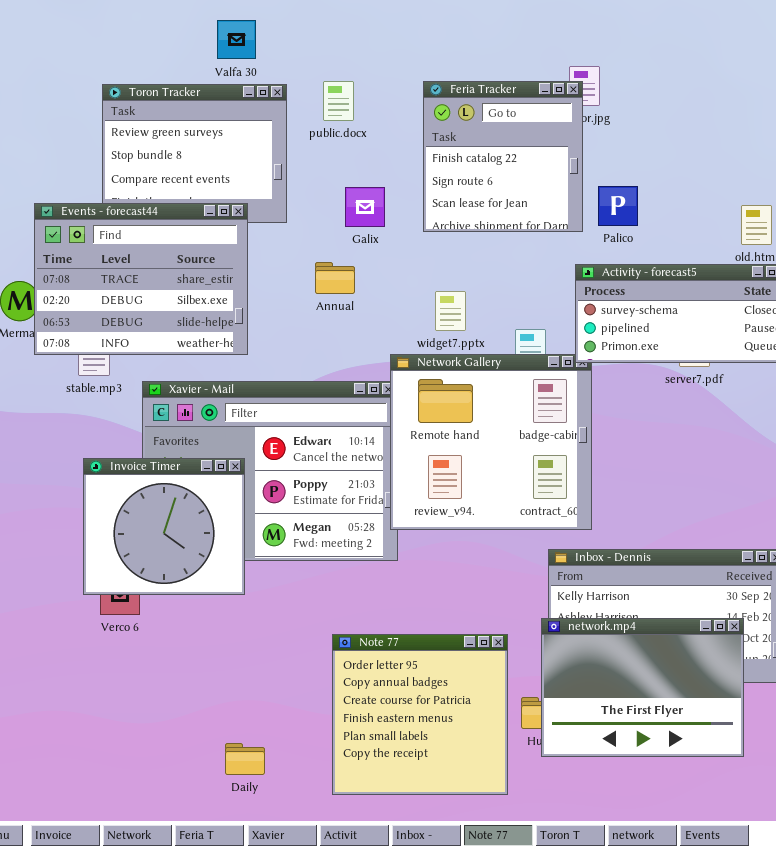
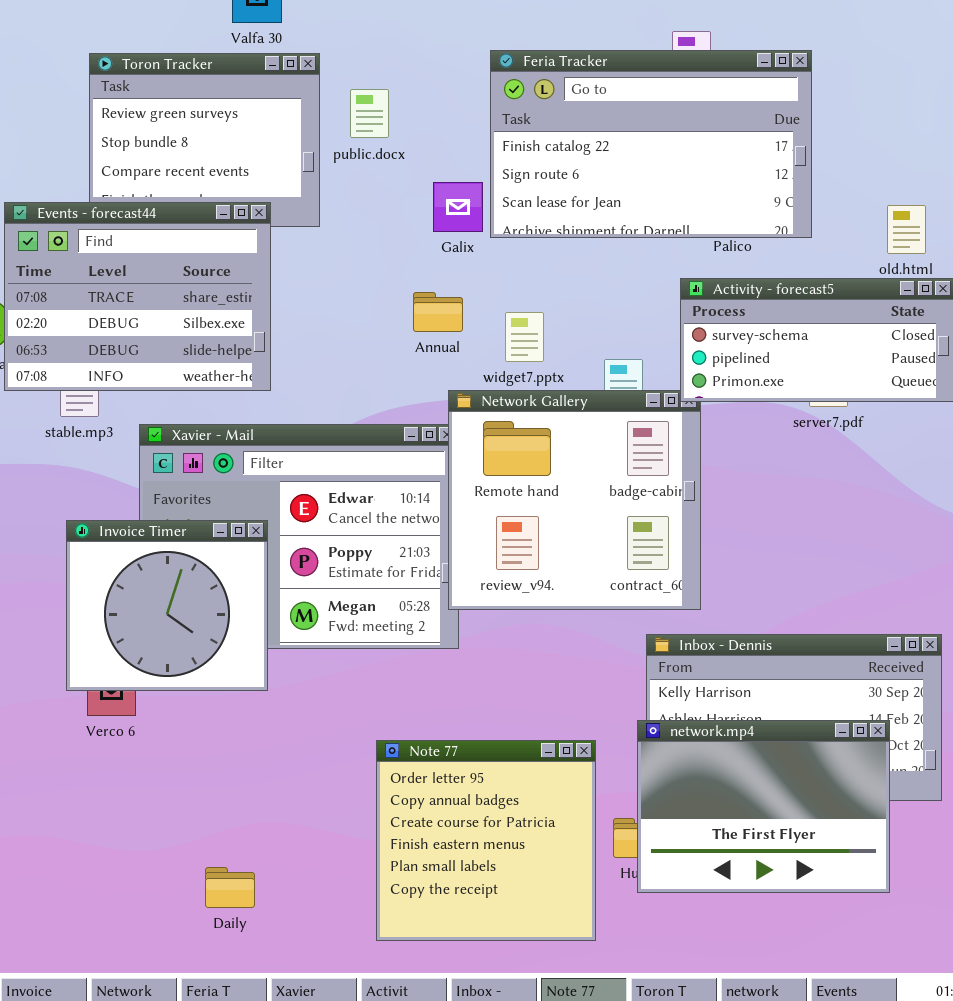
public.docx: [323,81,354,121] -> [350,89,389,138], moved
Feria Tracker: [423,81,583,232] -> [490,50,812,238], resized
Galix: [345,187,385,227] -> [433,182,483,232], moved
Annual: [315,262,355,294] -> [413,292,463,332], moved
Daily: [225,743,265,775] -> [205,867,255,908], moved

